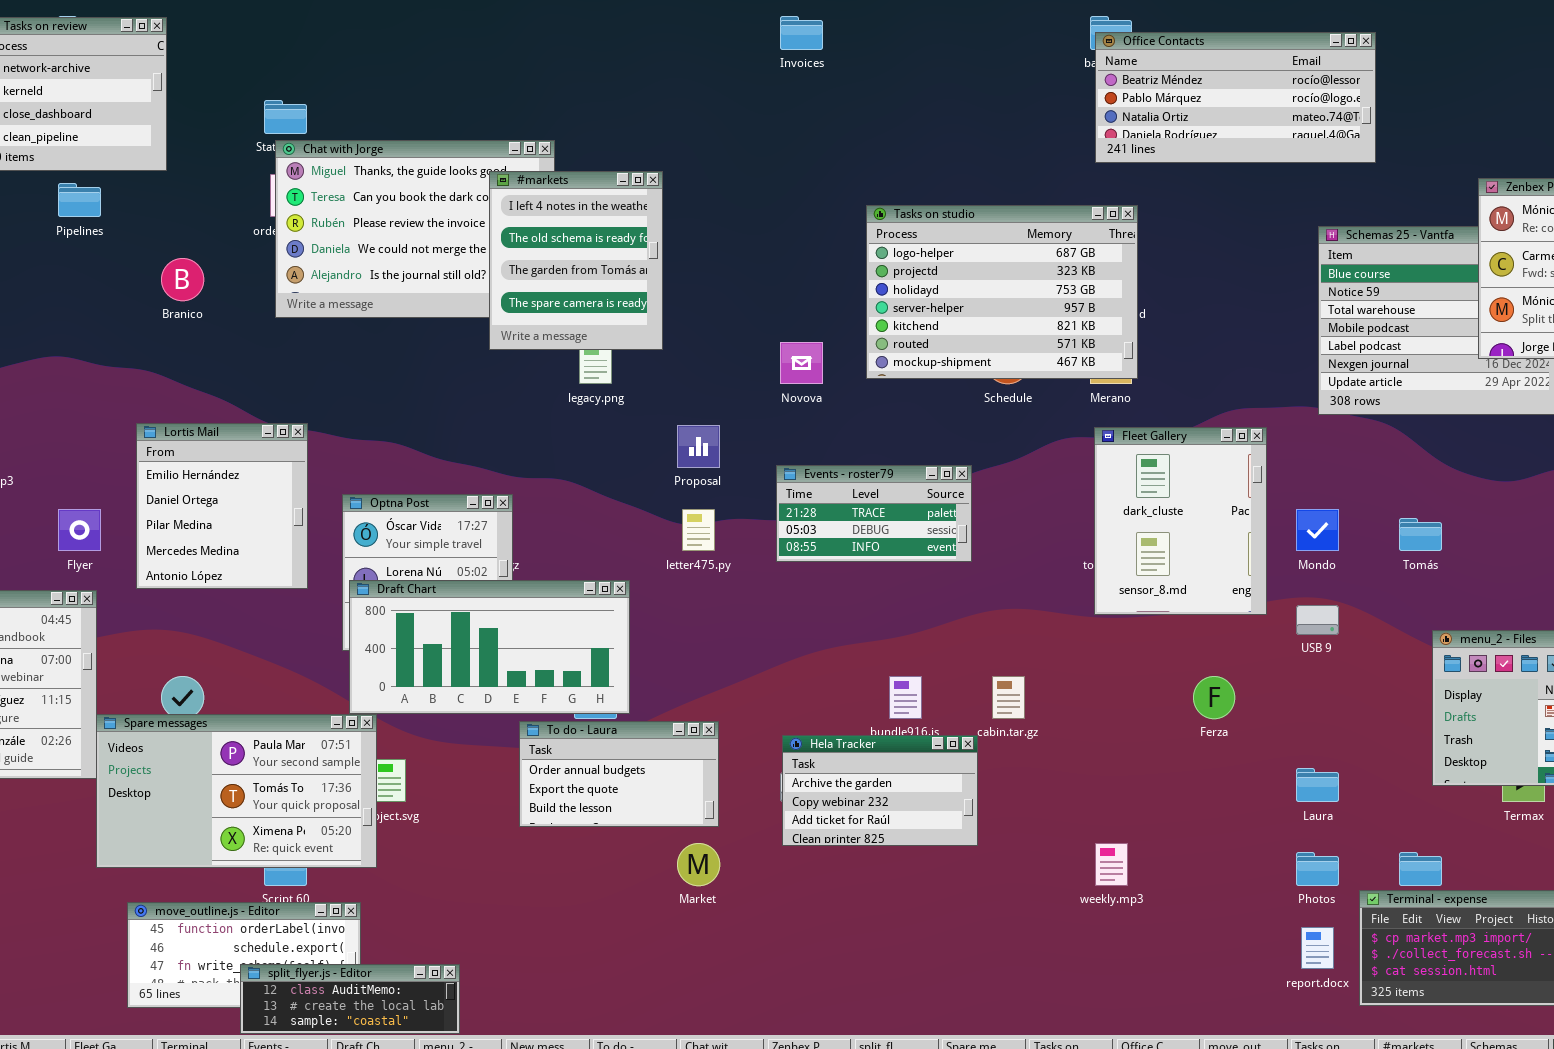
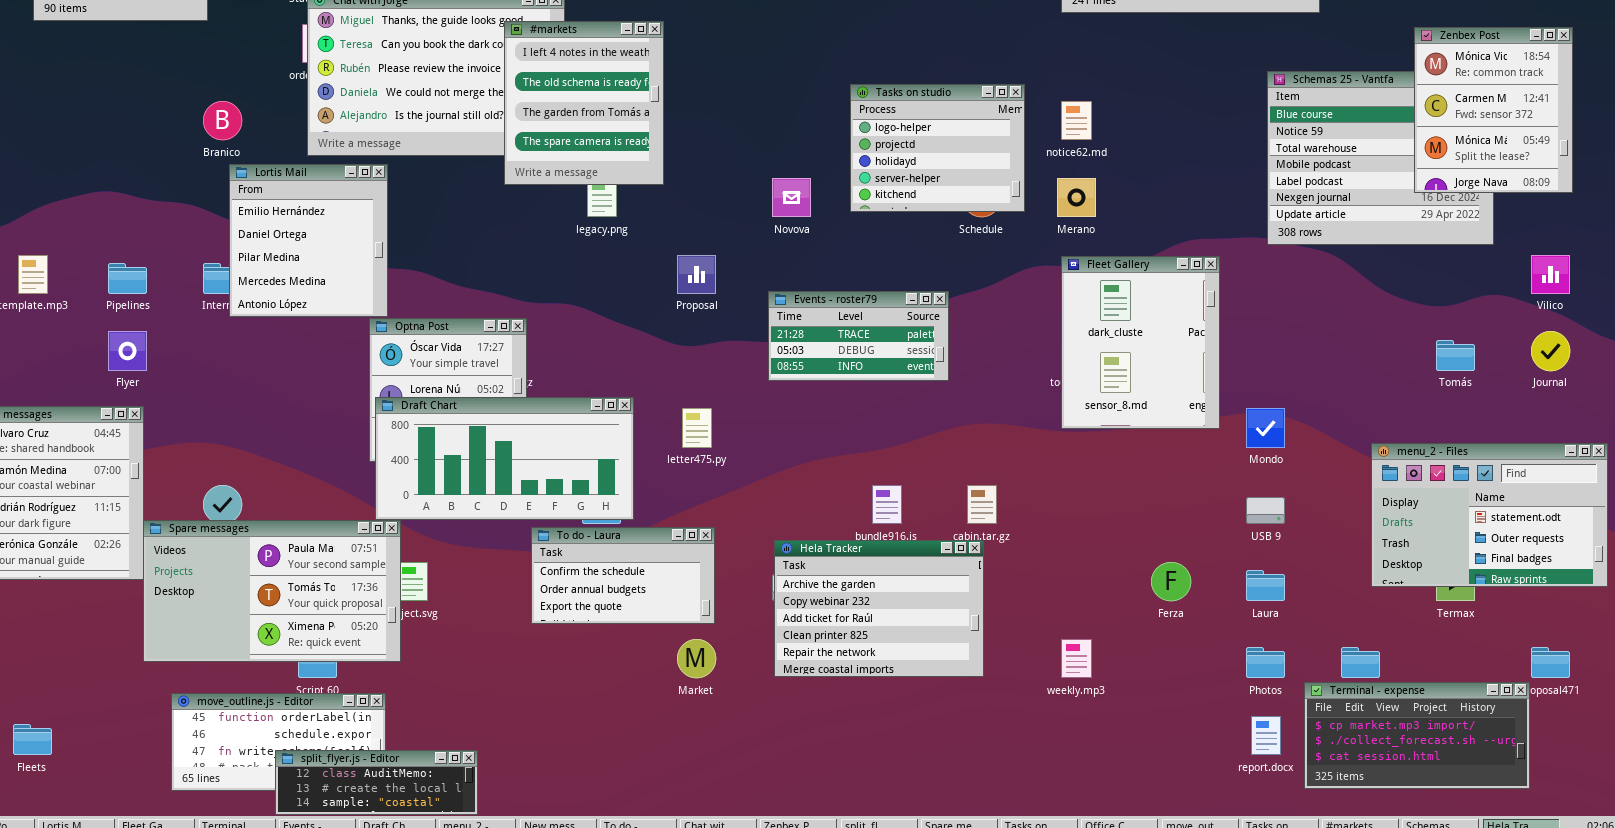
Pipelines: [58,183,101,217] -> [108,263,147,294], moved
Tasks on studio: [866,205,1138,379] -> [850,84,1025,212], resized
Lortis Mail: [136,423,308,589] -> [229,164,388,317], moved
letter475.py: [682,509,715,551] -> [682,408,712,448], moved
Mondo: [1296,509,1339,551] -> [1246,408,1285,448], moved
Tomás: [1399,518,1442,551] -> [1436,340,1475,371], moved
USB 9: [1296,605,1339,635] -> [1246,497,1285,524], moved
Ferza: [1193,676,1235,719] -> [1151,562,1191,601], moved
To do - Laura: [519,721,719,827] -> [531,527,715,624], scrolled up 1 row
Hela Tracker: [782,735,978,846] -> [774,540,984,677], resized

